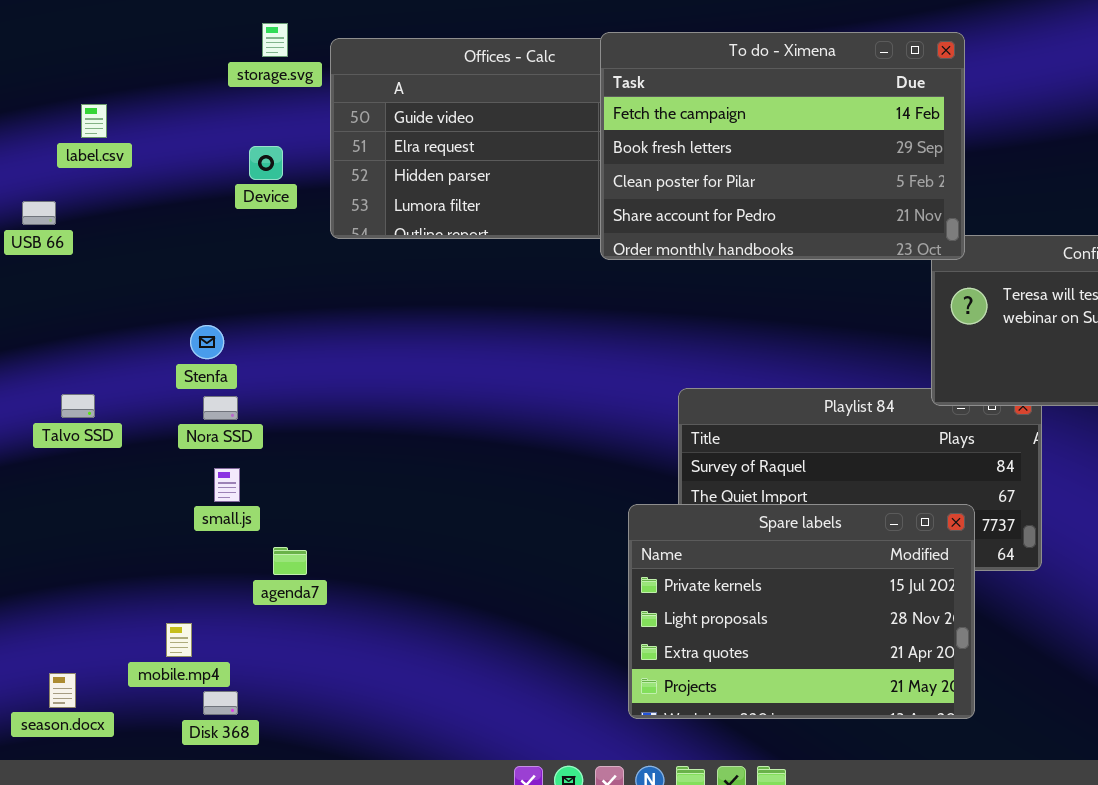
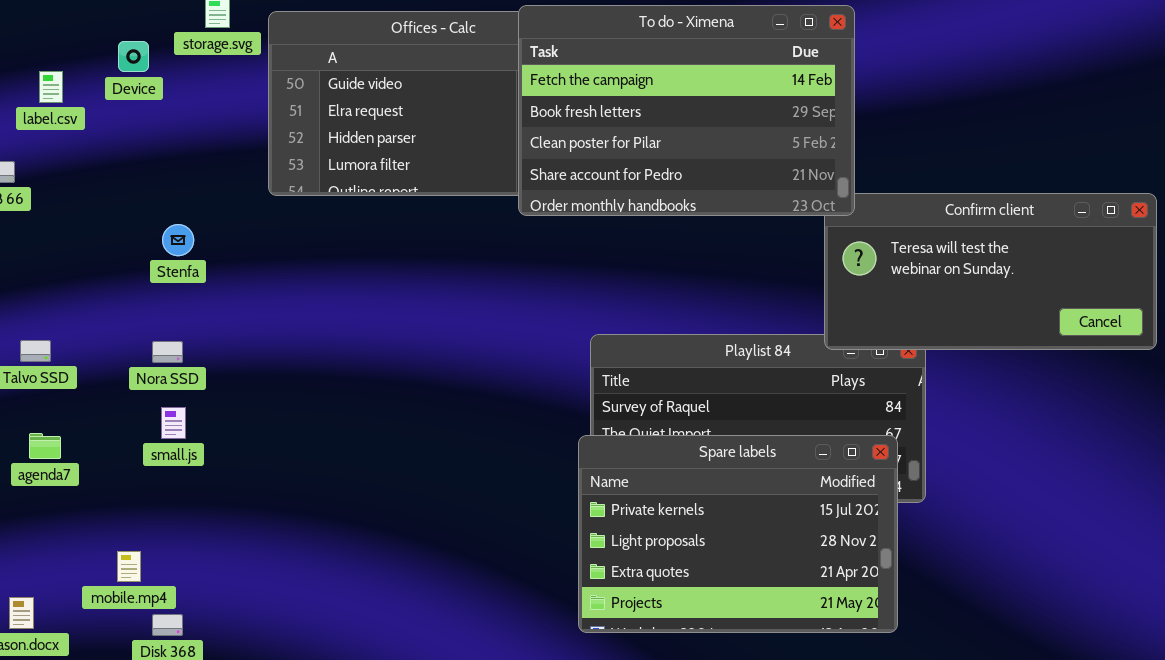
Device: [249,146,283,180] -> [118,41,149,72], moved
Stenfa: [190,325,224,359] -> [162,224,194,256], moved
Spare labels: [628,504,975,719] -> [578,435,898,633], moved
agenda7: [273,547,307,575] -> [29,433,61,459], moved

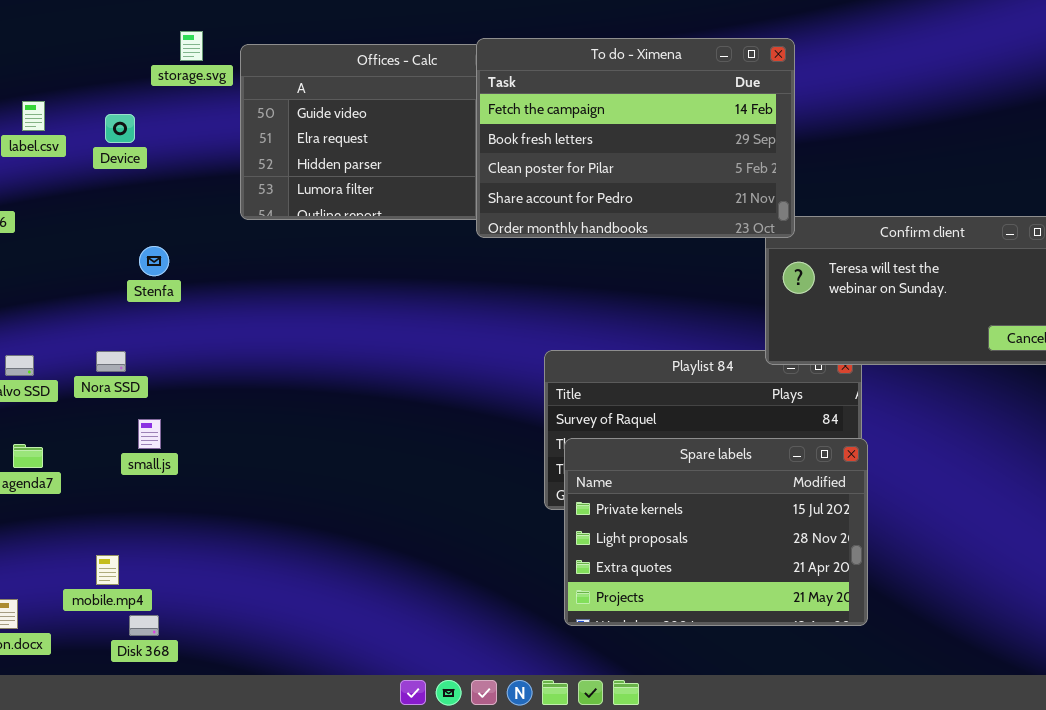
Device: [118,41,149,72] -> [105,114,135,143], moved
Nora SSD: [152,341,183,363] -> [96,351,126,372], moved
Spare labels: [578,435,898,633] -> [564,438,868,626], moved

